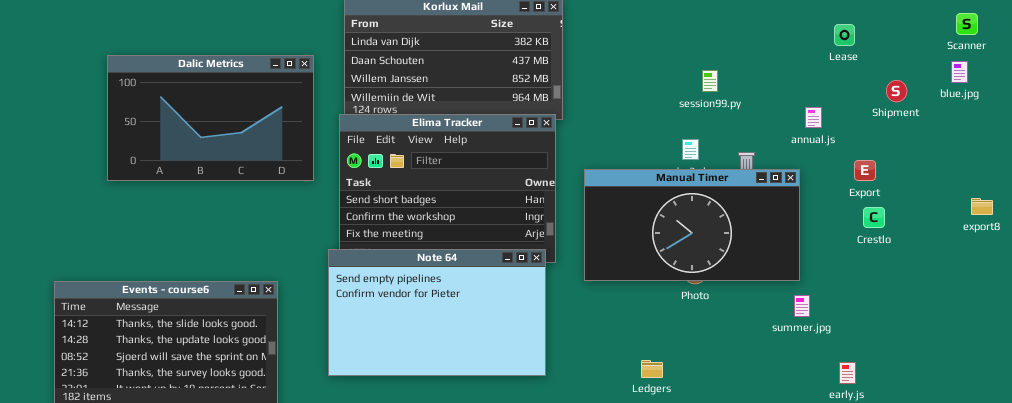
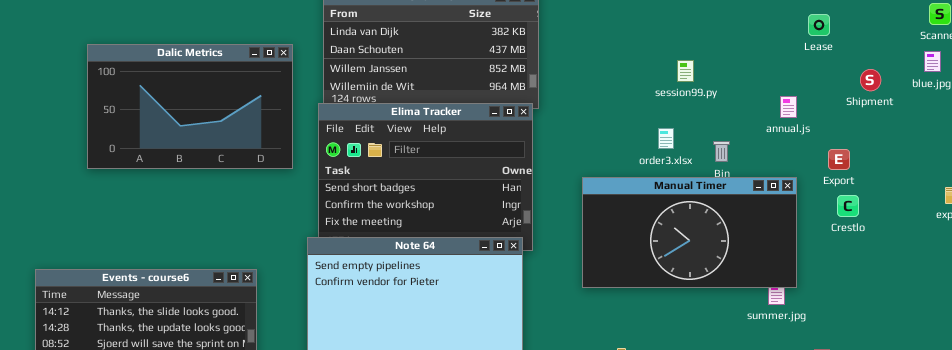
Manual Timer: [584,169,800,281] -> [582,177,797,288], moved

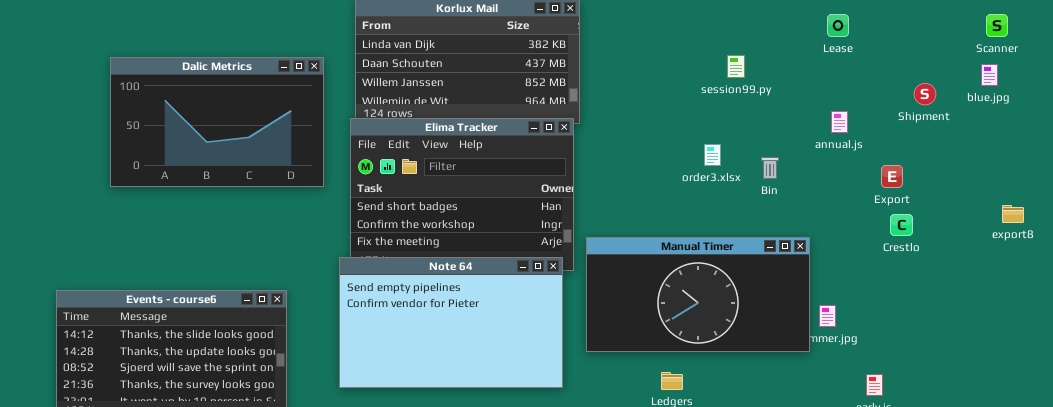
Lease: [808,14,830,36] -> [827,14,849,37], moved
session99.py: [677,60,694,82] -> [727,55,745,78], moved
Manual Timer: [582,177,797,288] -> [586,237,810,352], moved

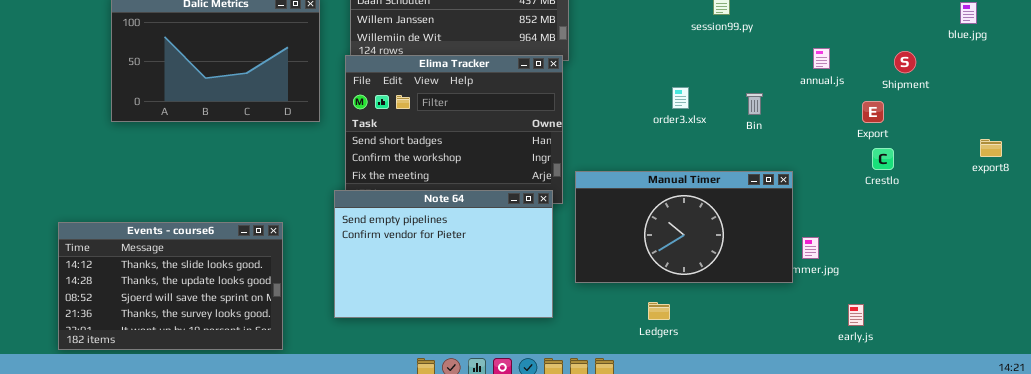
Shipment: [914,83,936,105] -> [894,51,916,73], moved
order3.xlsx: [704,144,721,166] -> [672,87,689,109], moved

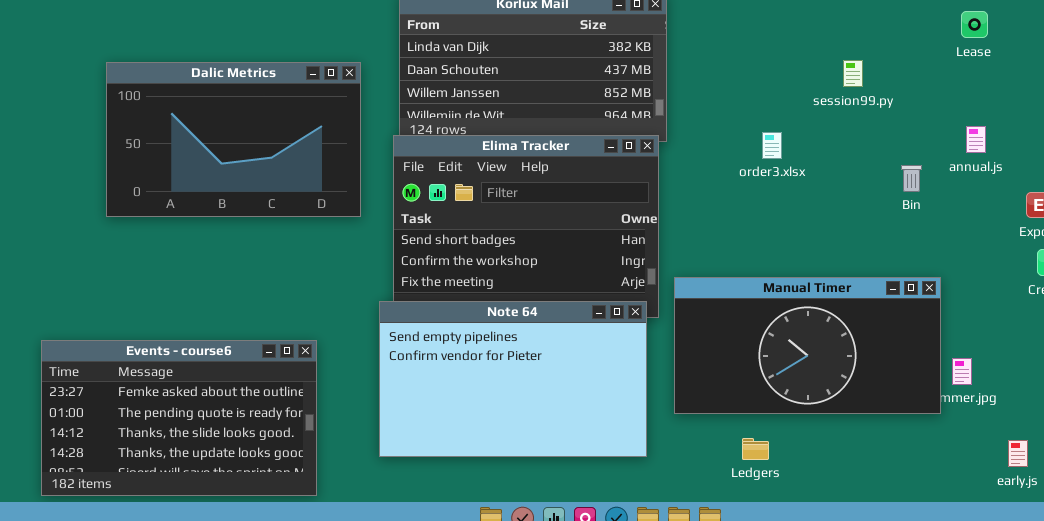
order3.xlsx: [672,87,689,109] -> [762,132,782,159], moved
Bin: [746,93,763,115] -> [901,165,922,192], moved
Events - course6: [58,222,283,350] -> [41,340,317,496], scrolled up 2 rows
Ledgers: [648,302,670,320] -> [742,438,769,460], moved

